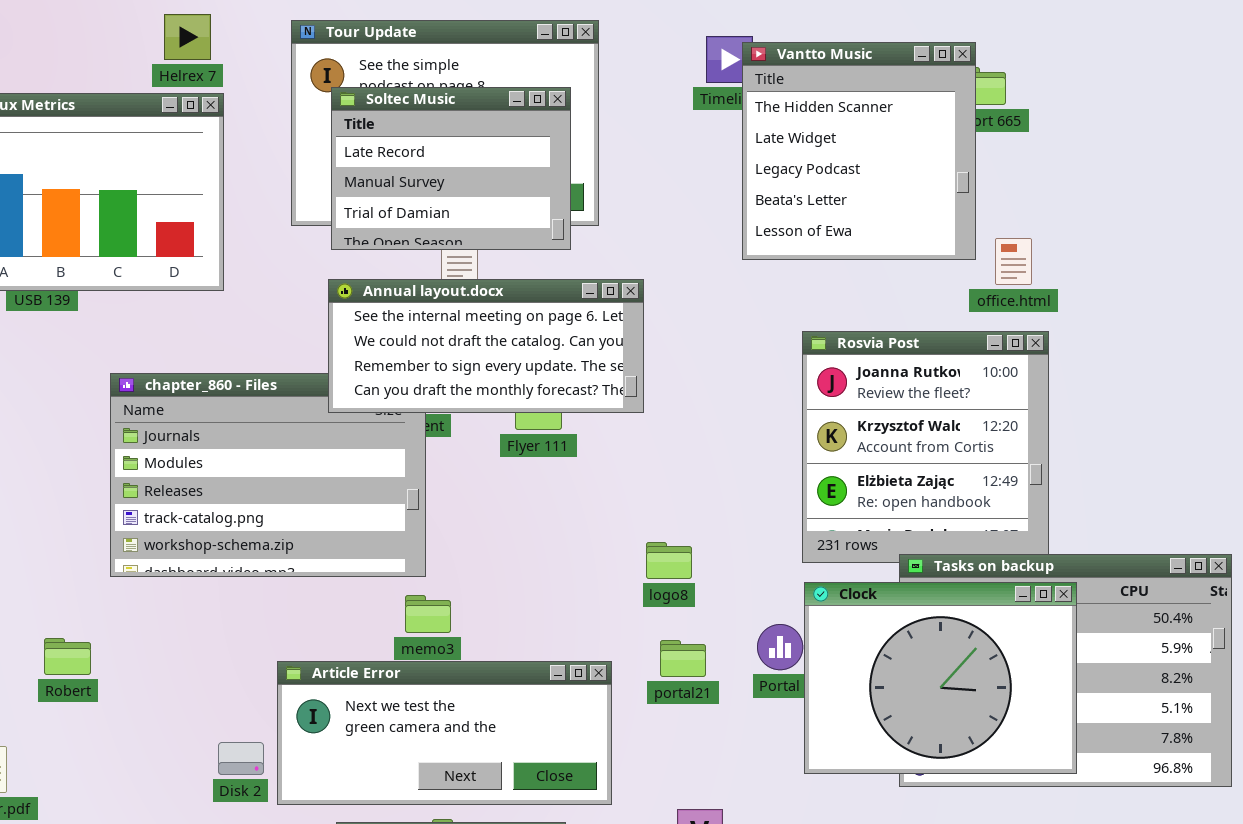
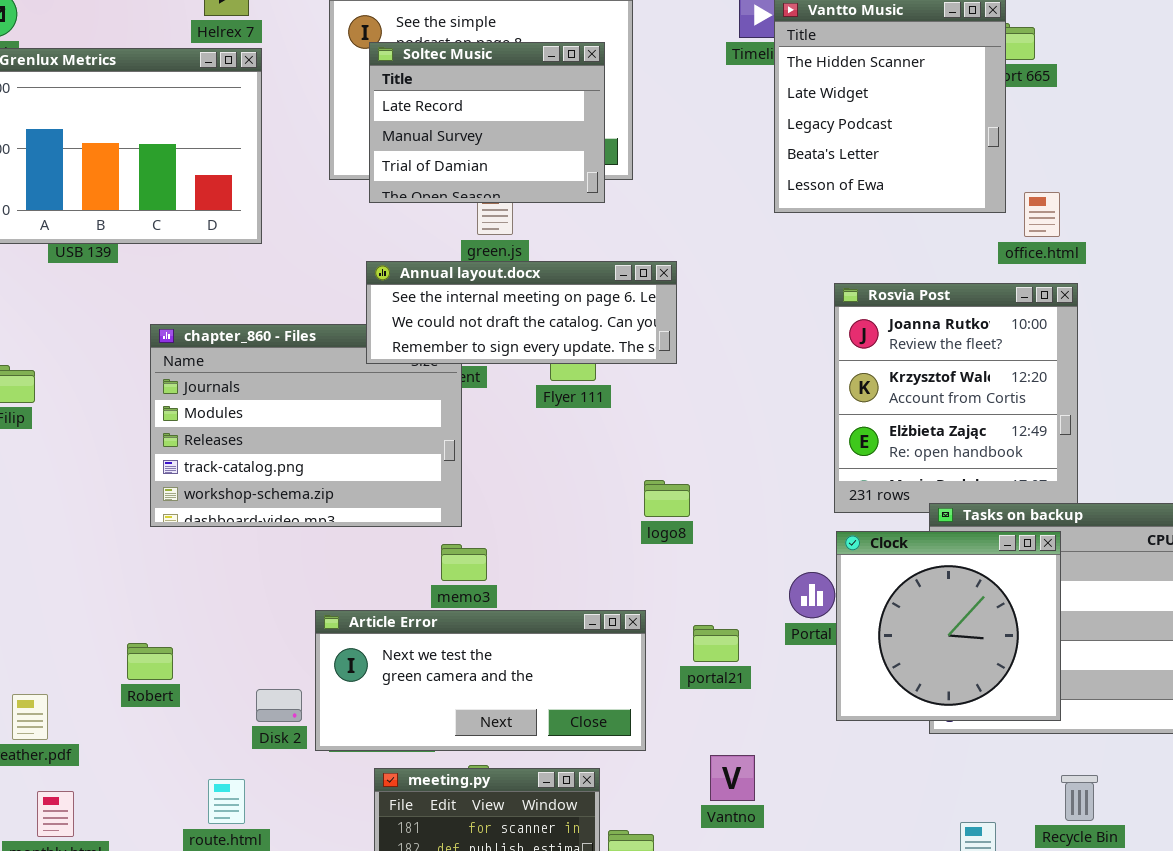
Annual layout.docx: [328,279,644,413] -> [366,261,677,364], resized
logo8: [646,542,692,579] -> [644,480,690,517], moved
Clock: [804,582,1077,774] -> [836,531,1061,721], resized
Robert: [44,638,91,675] -> [127,643,173,680], moved
portal21: [660,640,706,677] -> [693,625,739,662], moved

